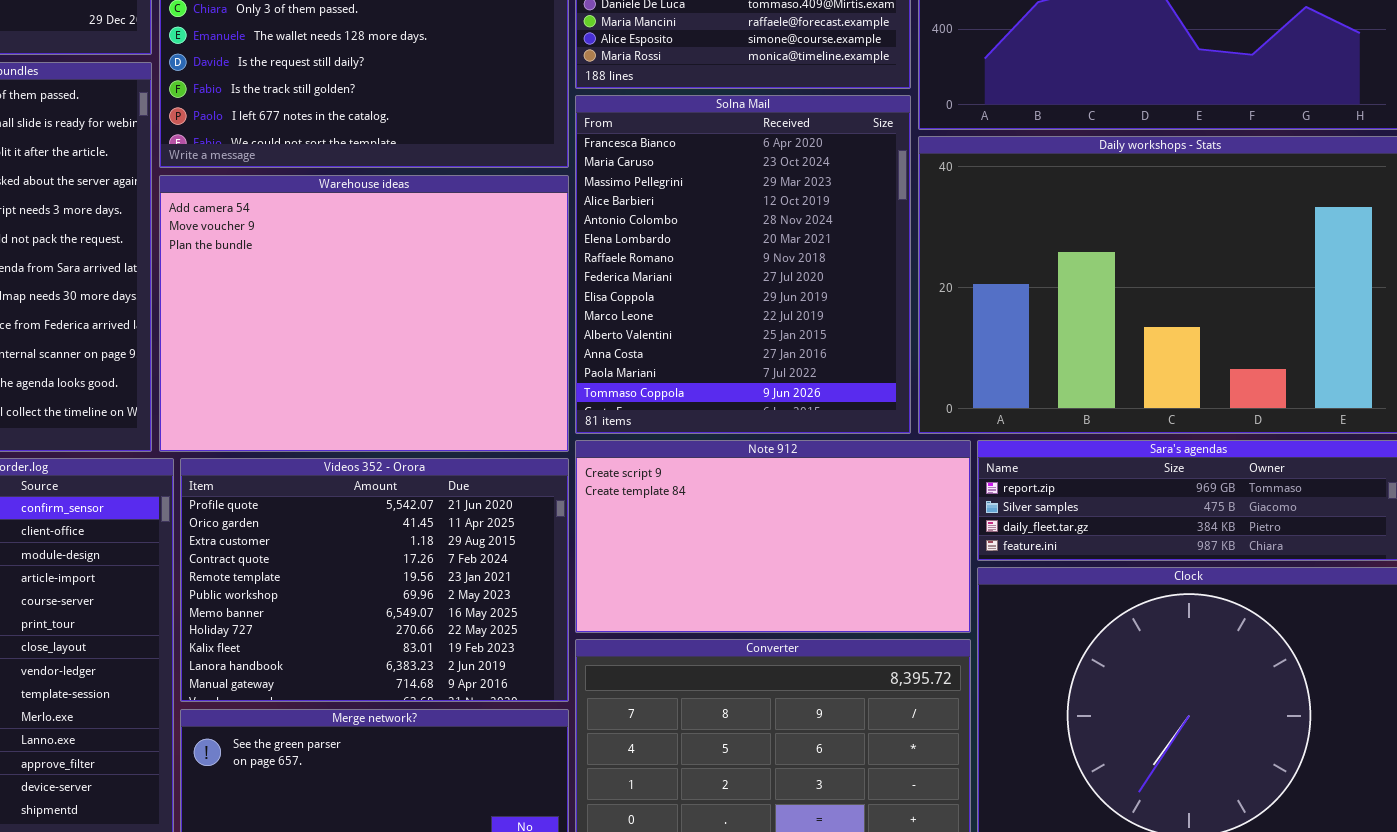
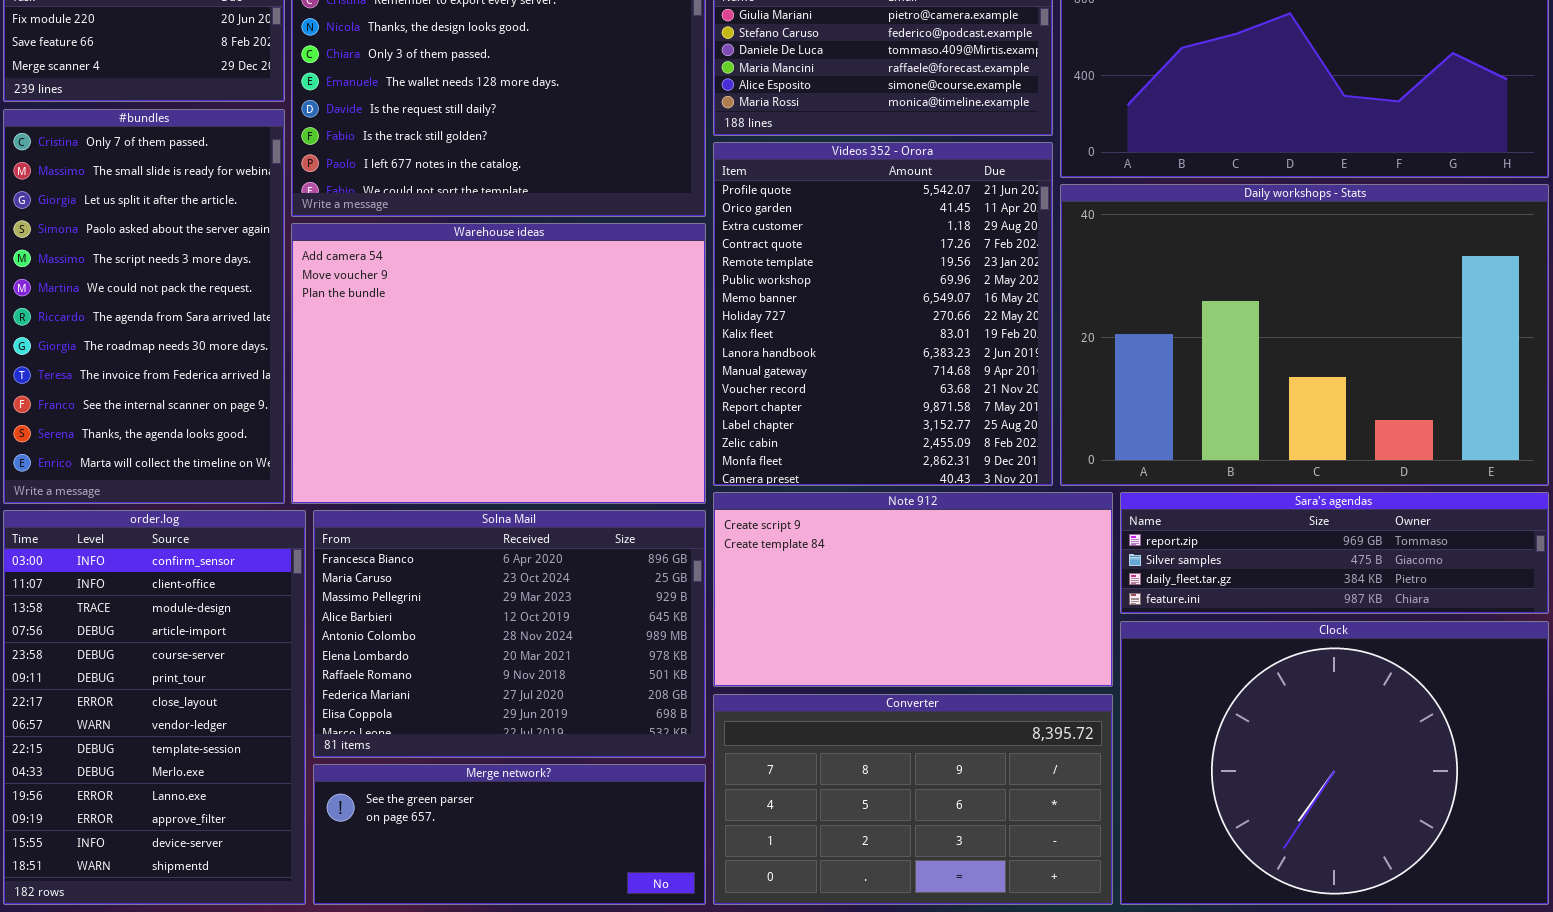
Solna Mail: [575,95,911,434] -> [313,510,706,758], moved, resized
Videos 352 - Orora: [180,458,569,702] -> [713,142,1053,486], moved, resized

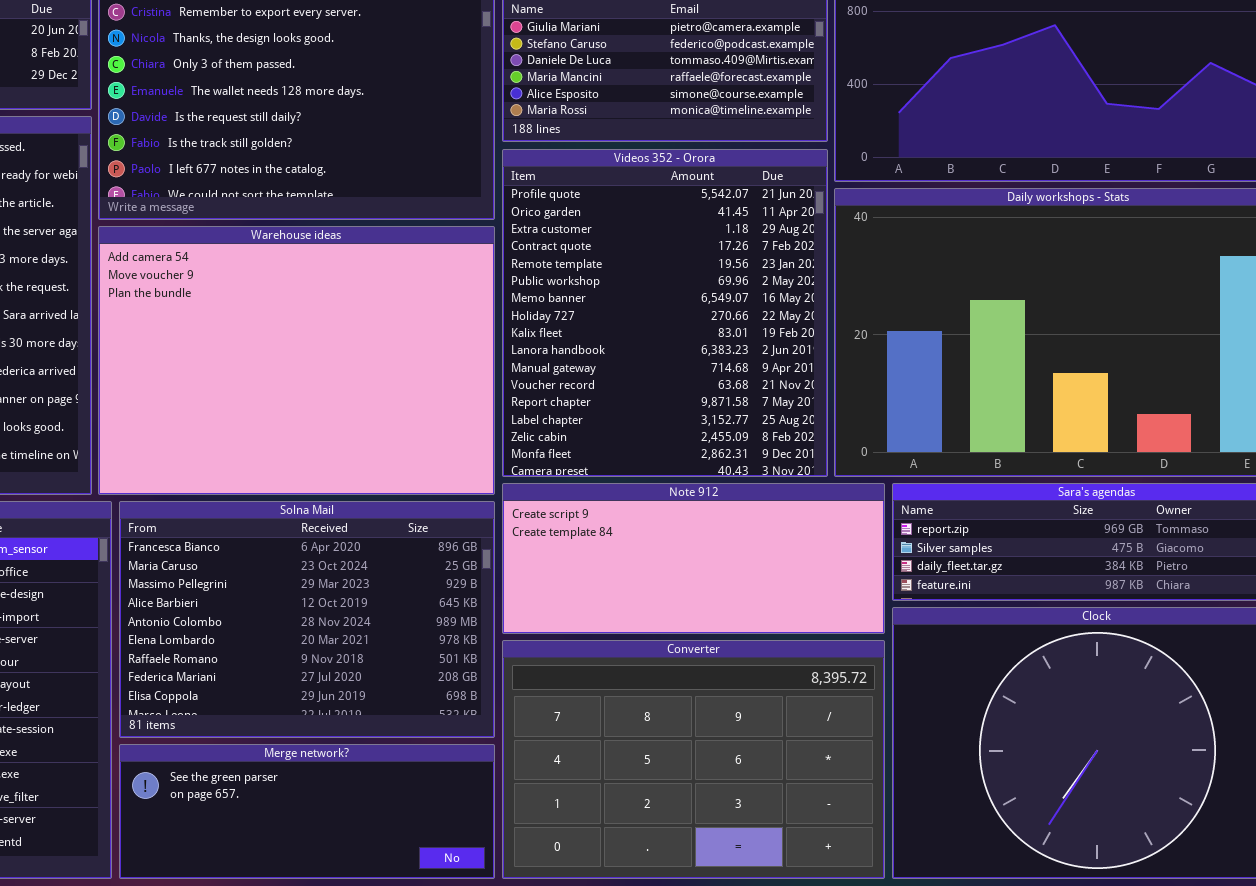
Note 912: [713,492,1113,687] -> [502,483,885,634], resized
Converter: [713,694,1113,905] -> [502,640,885,879], resized

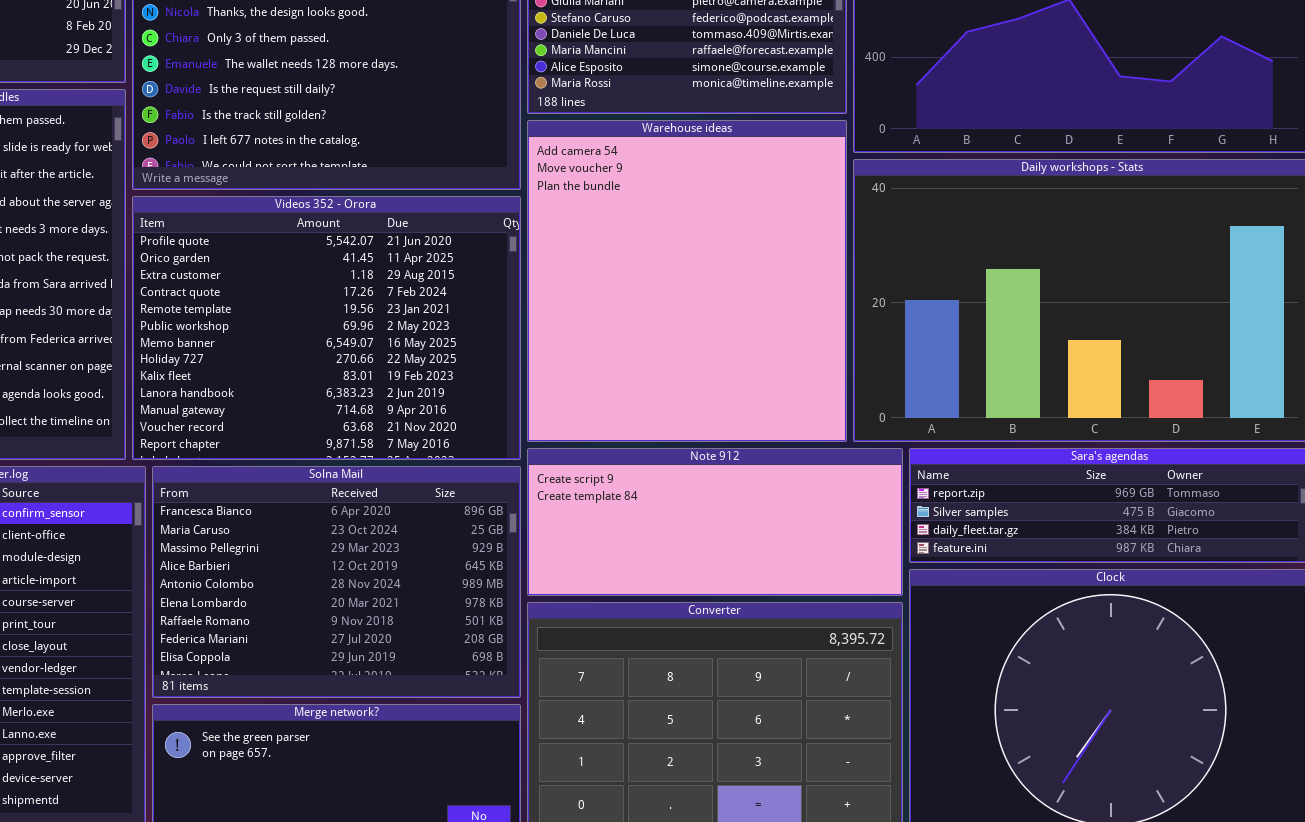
Videos 352 - Orora: [502,149,828,477] -> [132,196,521,460], moved, resized
Warehouse ideas: [98,226,495,495] -> [527,120,847,442], moved, resized

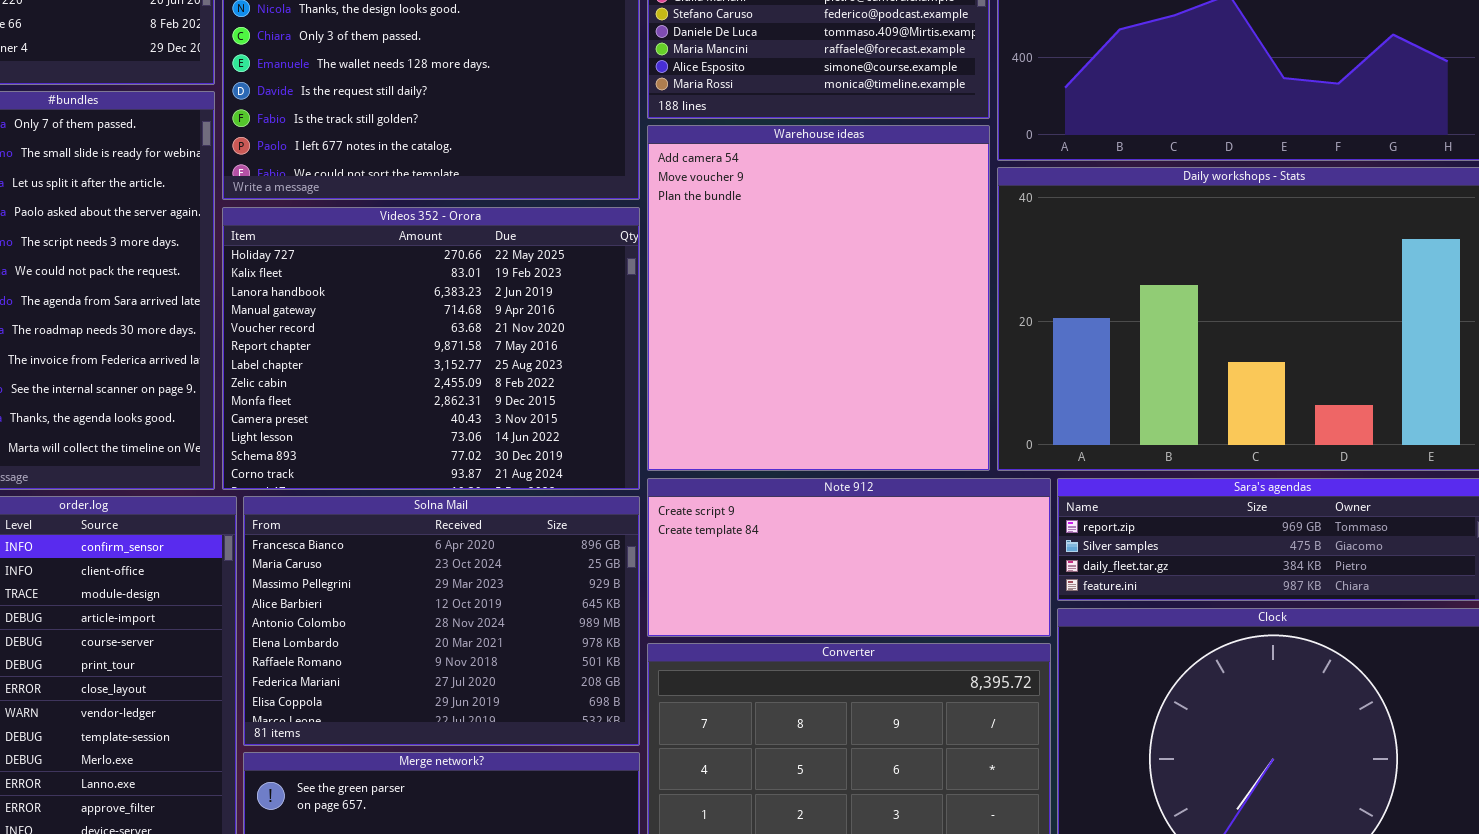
Videos 352 - Orora: [132,196,521,460] -> [222,207,640,490], scrolled down 7 rows

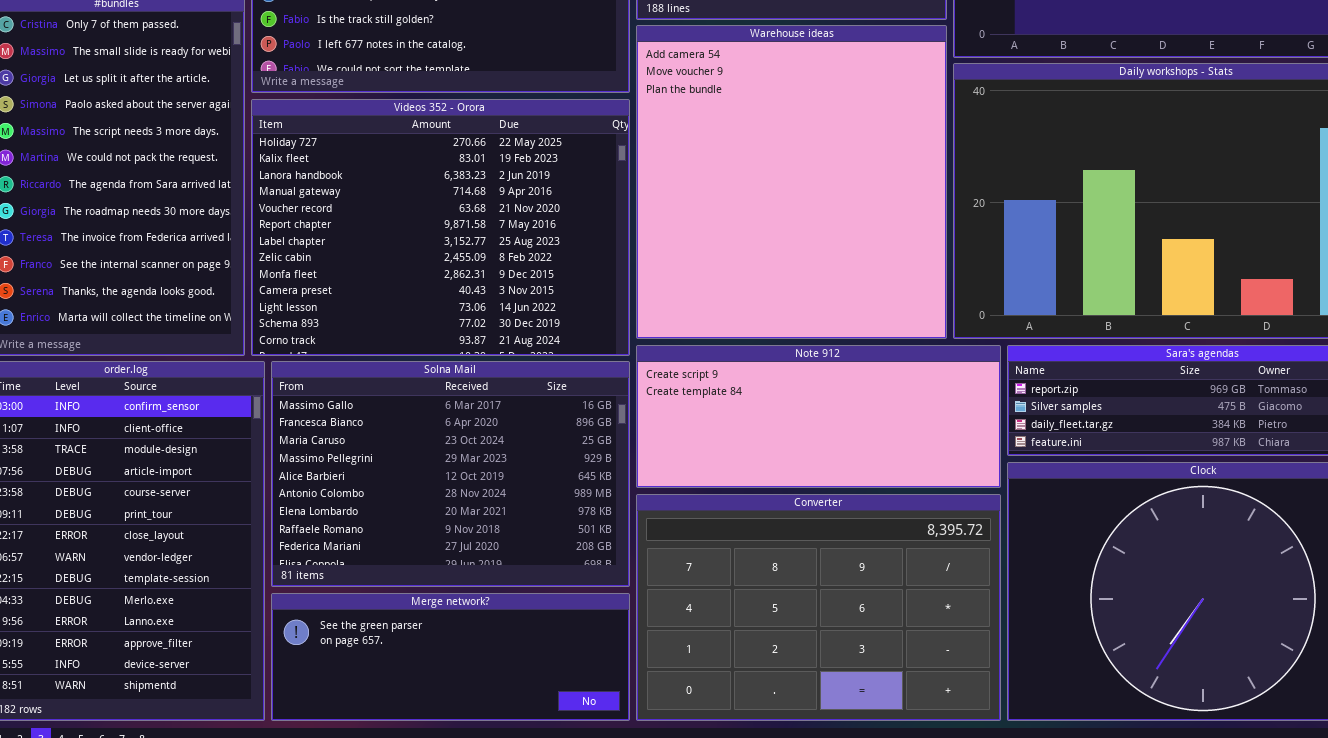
Solna Mail: [243,496,640,746] -> [271,361,630,587], scrolled up 1 row

